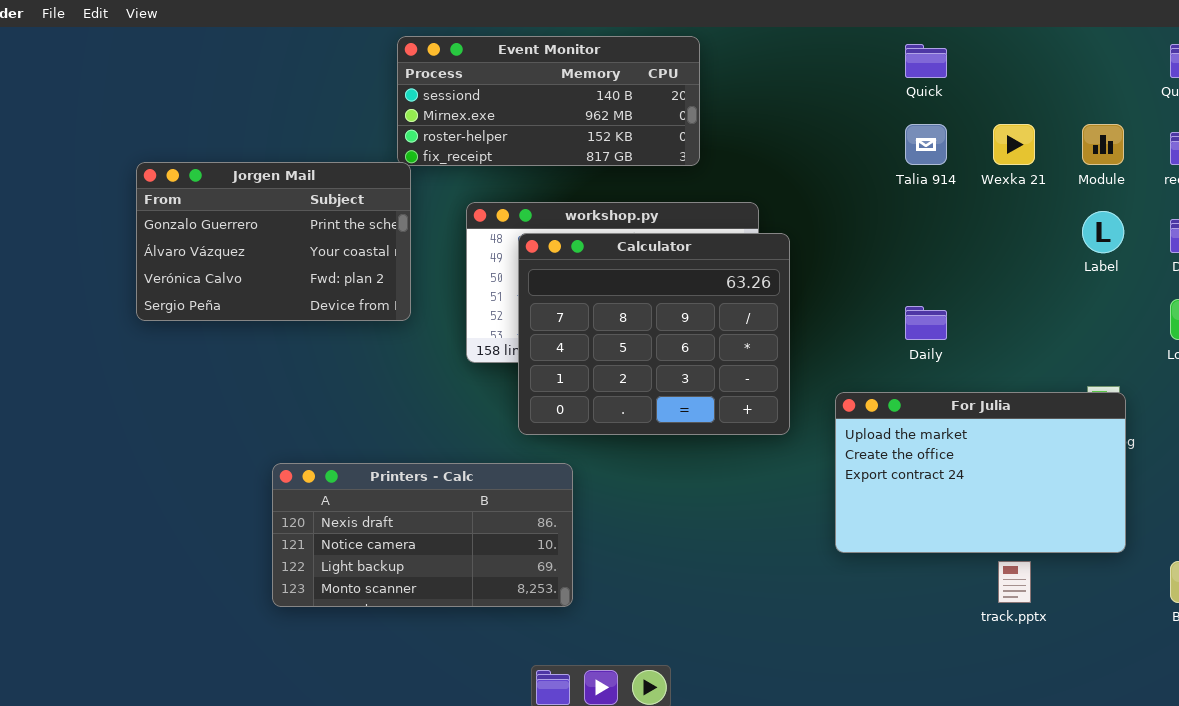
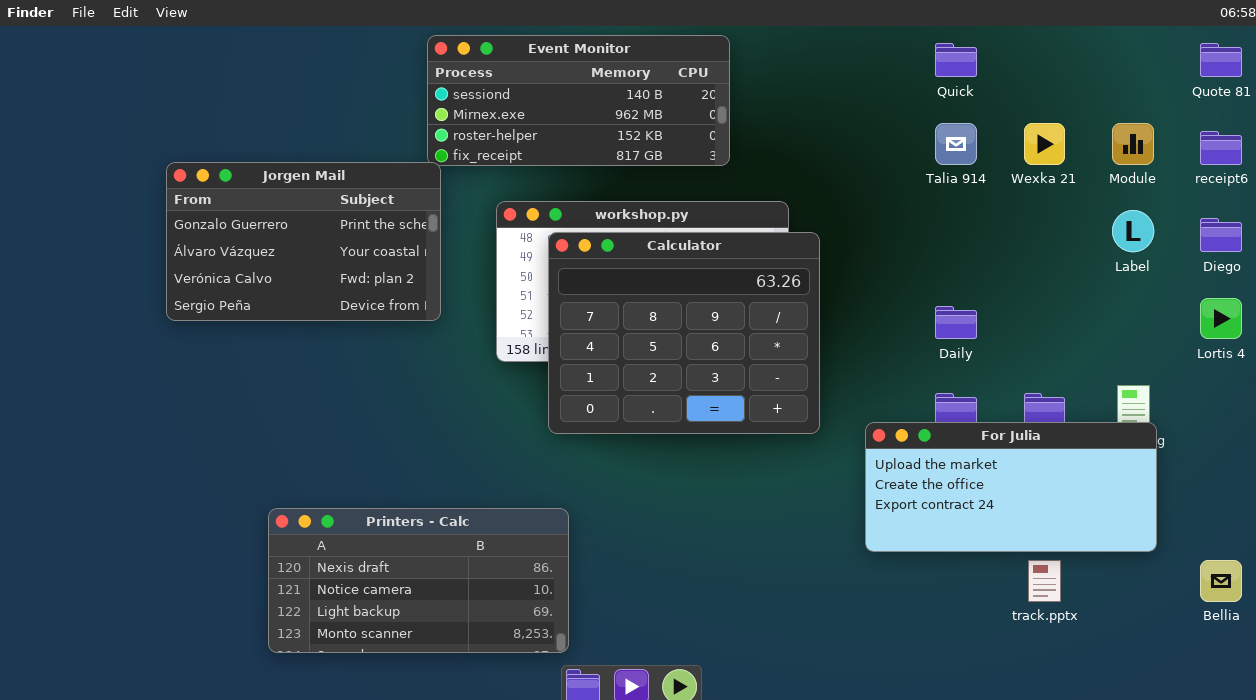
For Julia: [835,392,1126,553] -> [865,422,1157,552], resized
Printers - Calc: [272,463,573,607] -> [268,508,569,653], moved

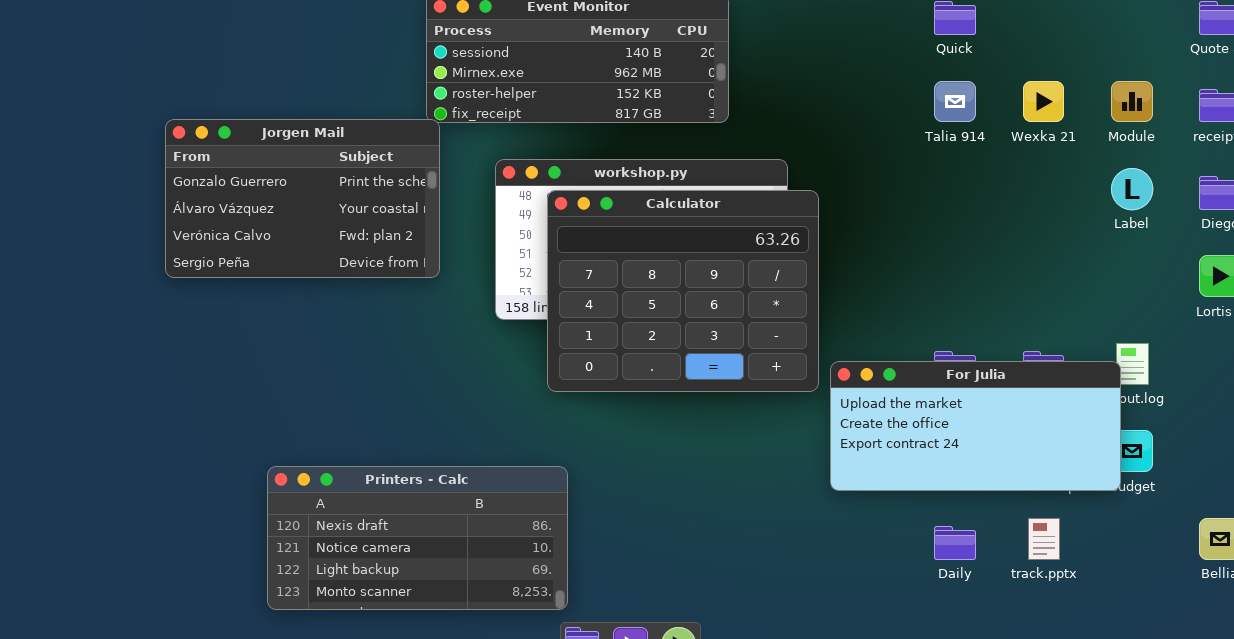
Daily: [935,306,977,339] -> [934,526,976,560], moved
For Julia: [865,422,1157,552] -> [830,361,1121,491], moved

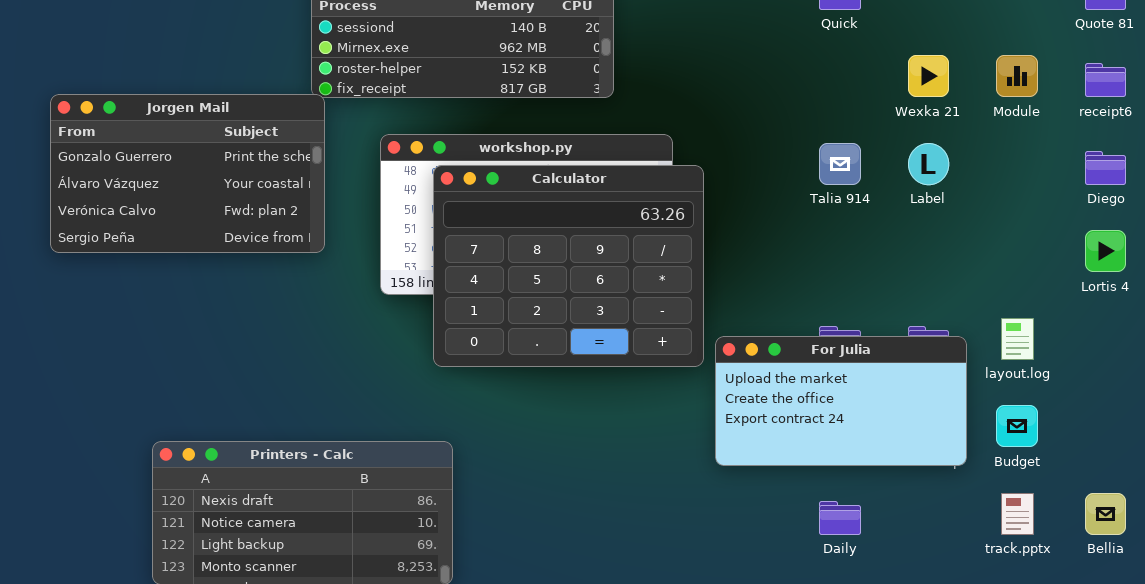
Talia 914: [934,81,976,122] -> [819,143,861,185], moved
Label: [1111,168,1153,210] -> [908,143,949,185], moved
For Julia: [830,361,1121,491] -> [715,336,967,466], resized
track.pptx: [1028,518,1060,560] -> [1001,493,1034,535], moved

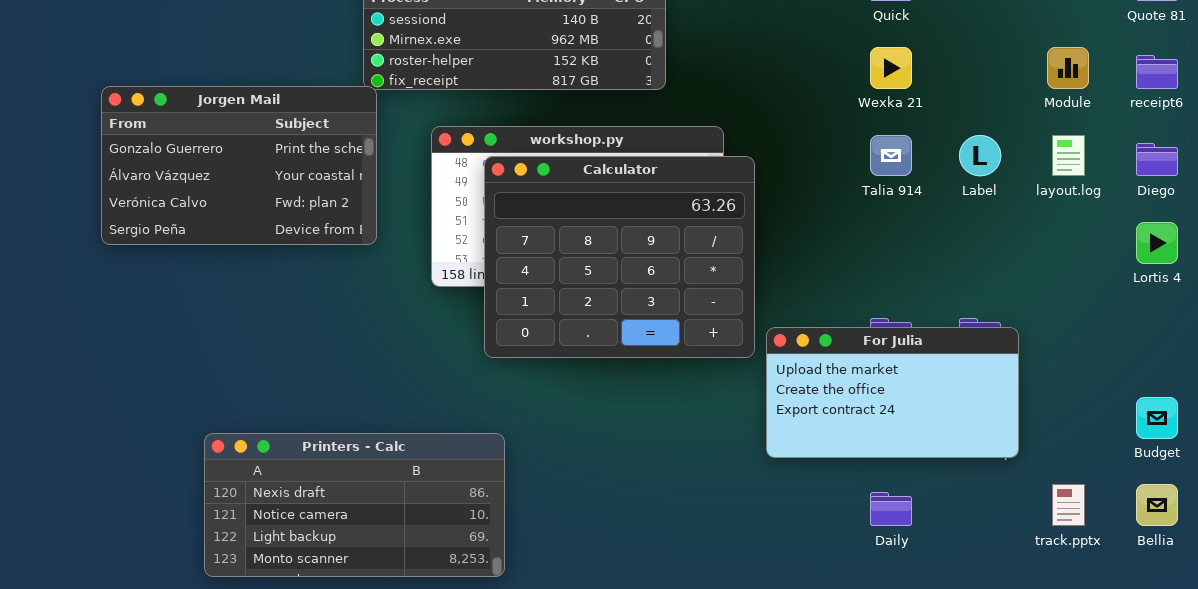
Wexka 21: [908,55,949,97] -> [870,47,912,89], moved
layout.log: [1001,318,1034,360] -> [1052,135,1085,176], moved
Budget: [996,405,1038,447] -> [1136,397,1178,439], moved

